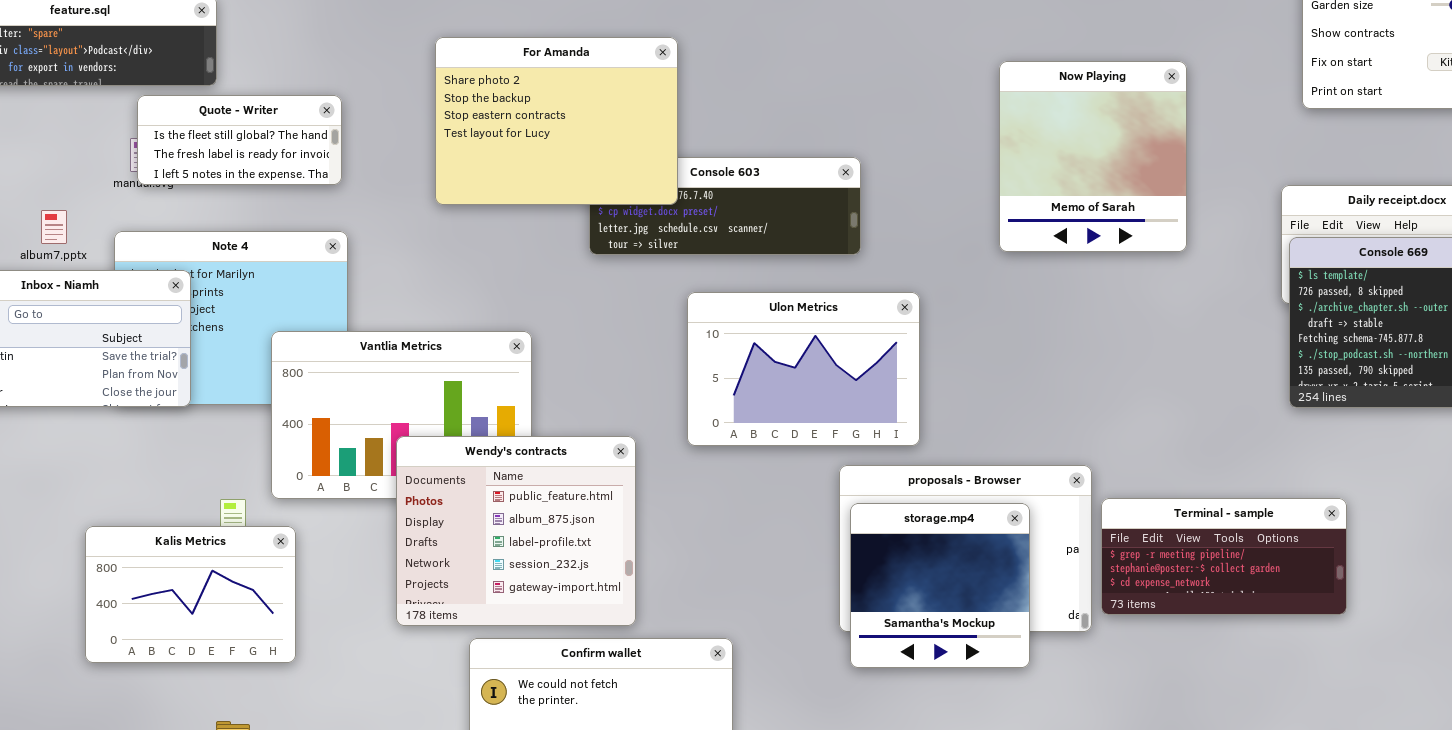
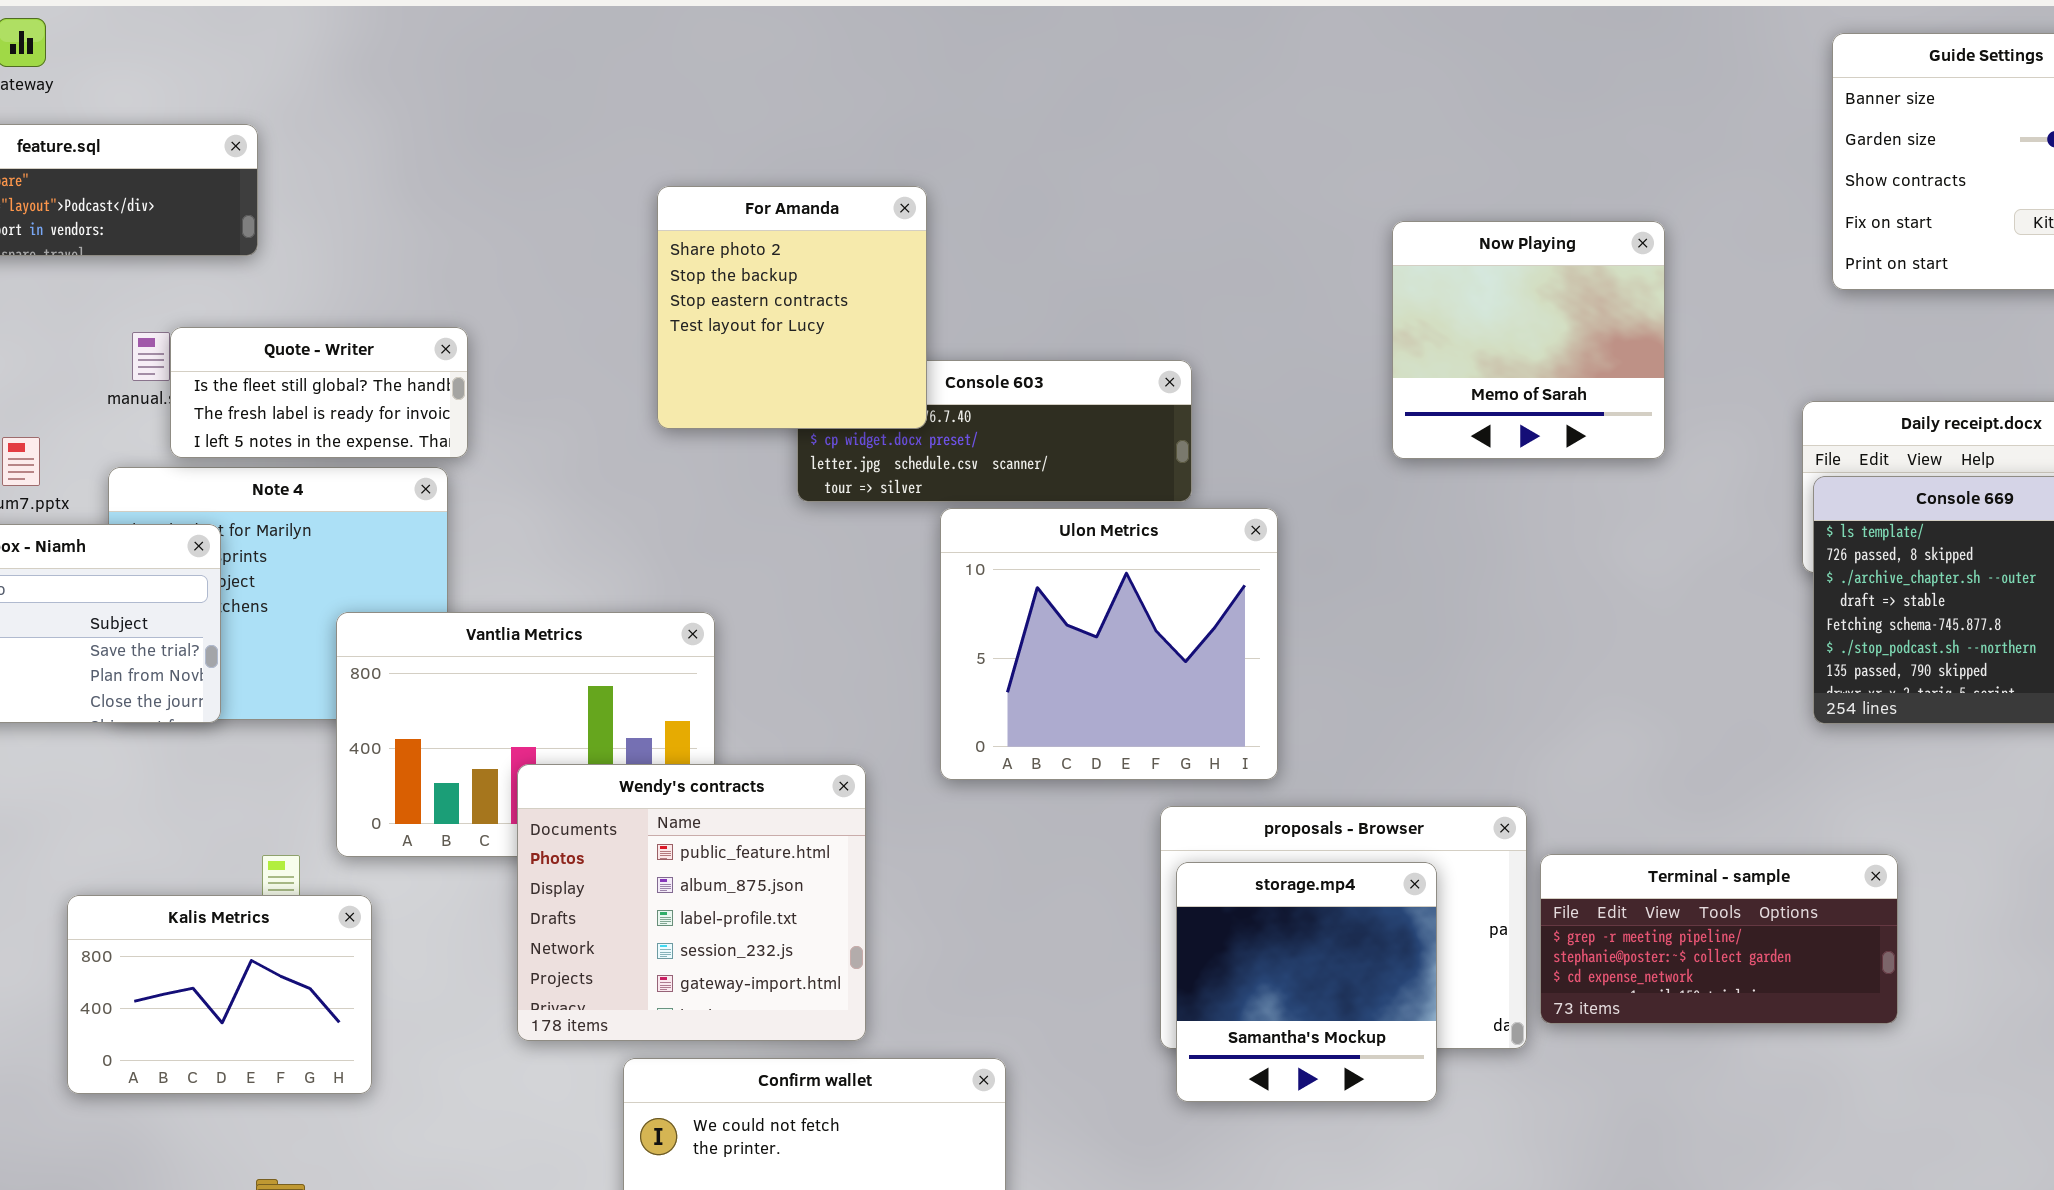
For Amanda: [435,37,678,205] -> [657,186,927,429], resized
Now Playing: [999,61,1187,252] -> [1392,221,1665,459], resized
Quote - Writer: [137,95,342,185] -> [170,327,468,458], moved
Ulon Metrics: [687,292,920,446] -> [940,508,1278,780], resized

